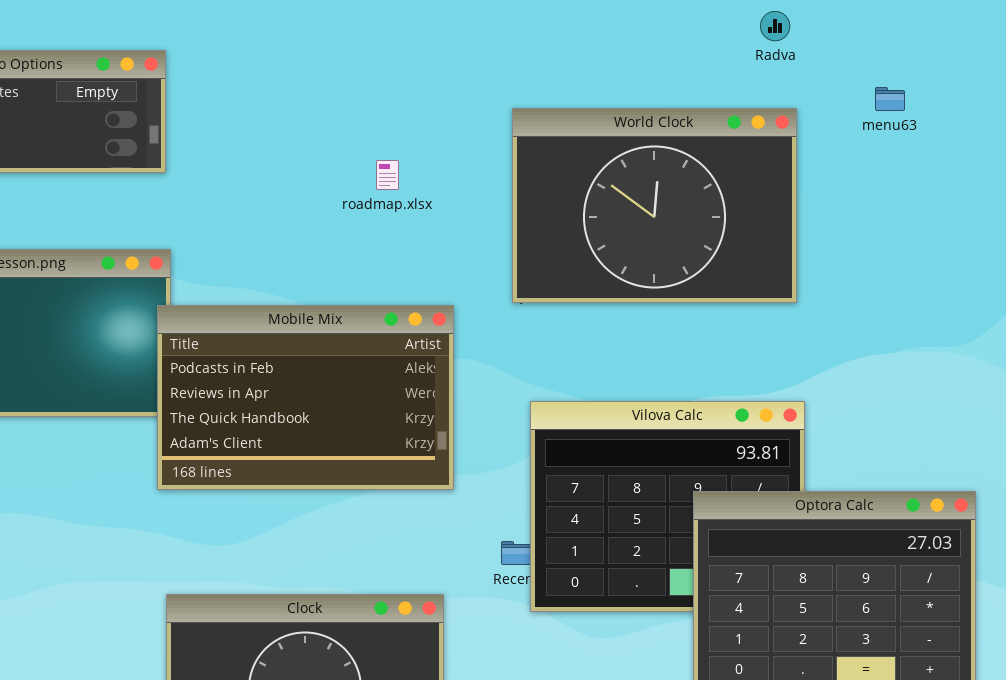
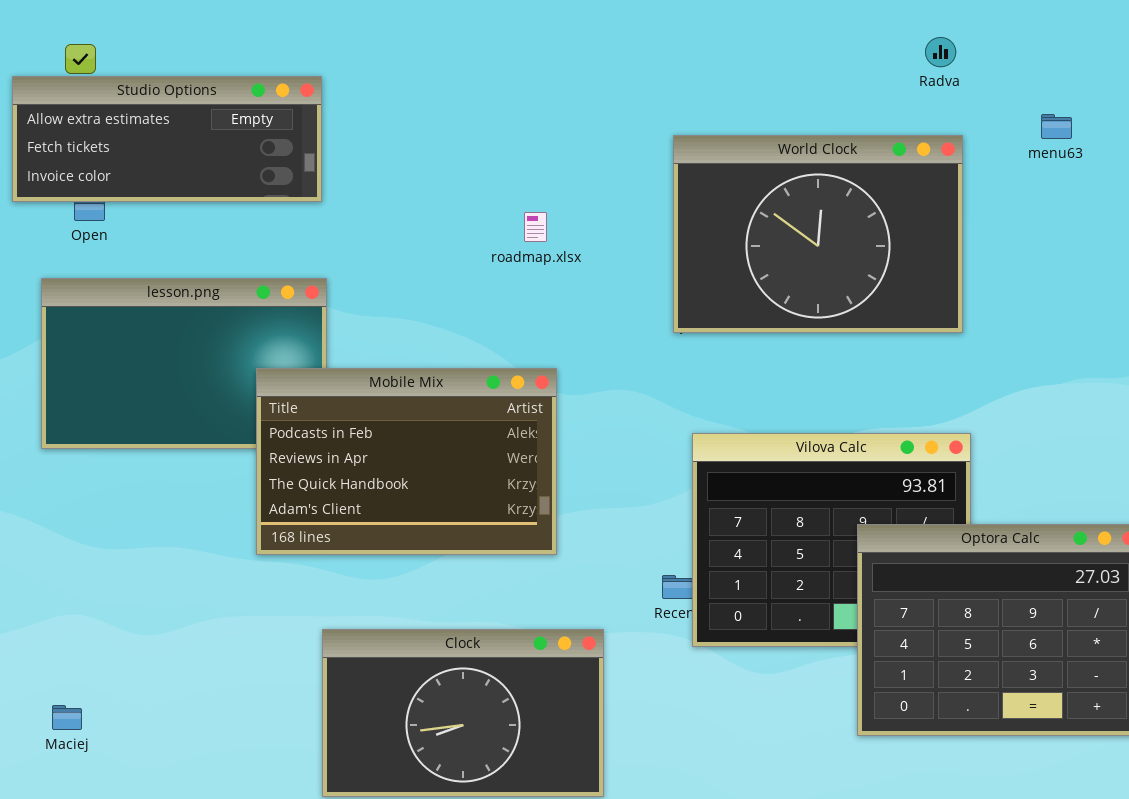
roadmap.xlsx: [376,160,399,190] -> [524,212,547,242], moved
Mobile Mix: [157,305,454,490] -> [256,368,557,555], moved

